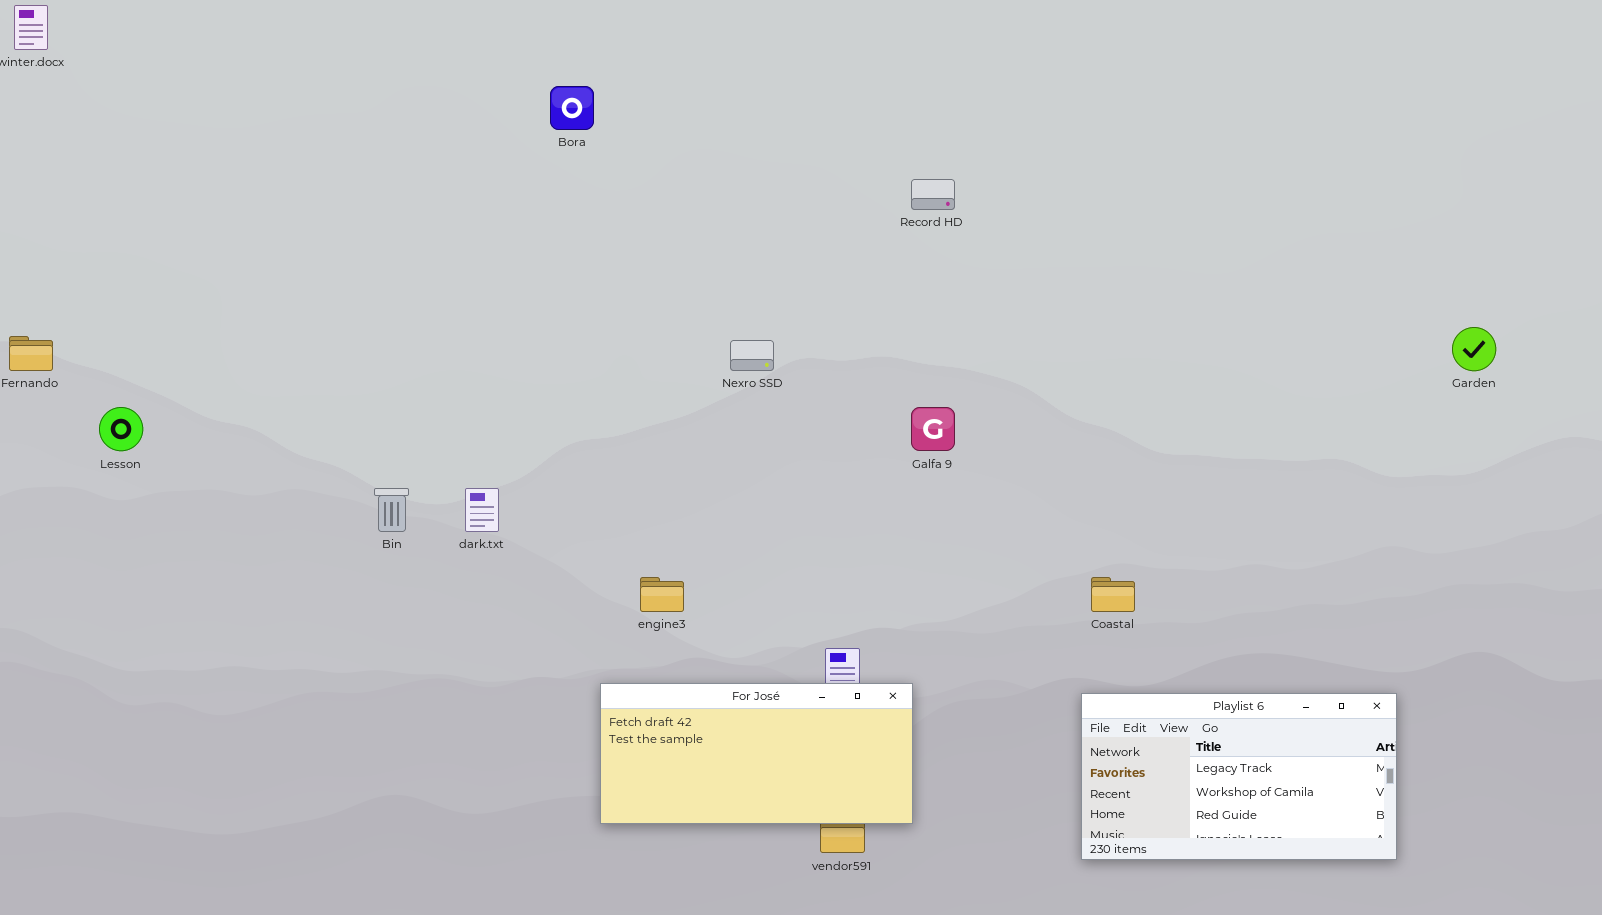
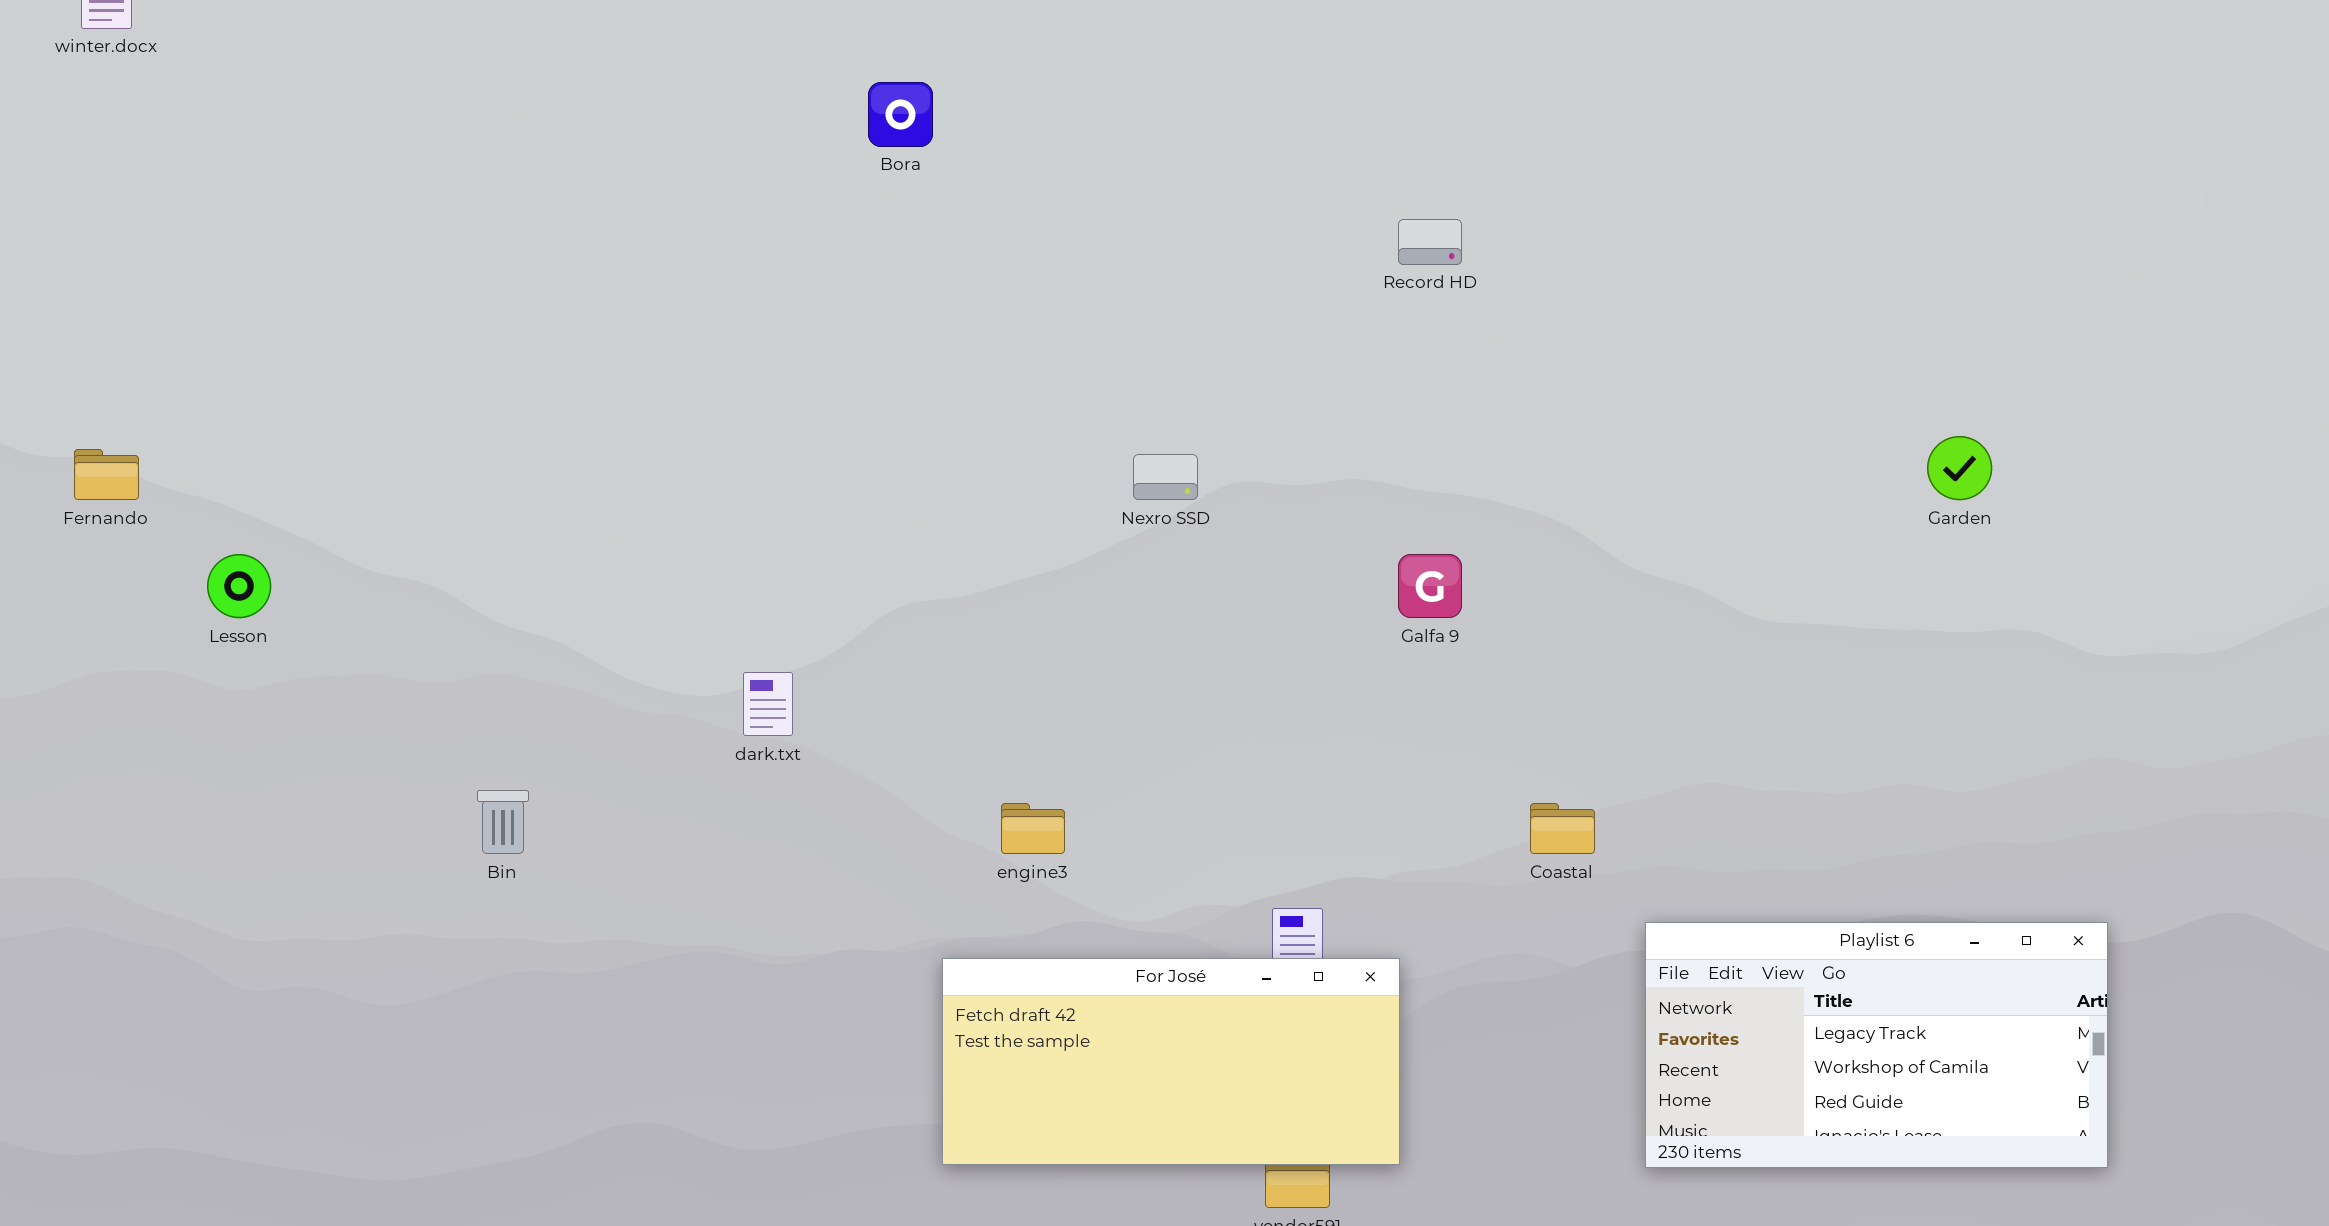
Garden: [1452,327,1496,371] -> [1927,436,1992,500], moved
Bin: [374,488,409,532] -> [477,790,529,854], moved
Coastal: [1091,577,1135,612] -> [1530,803,1595,854], moved
Playlist 6: [1081,693,1397,860] -> [1645,922,2108,1168], moved

